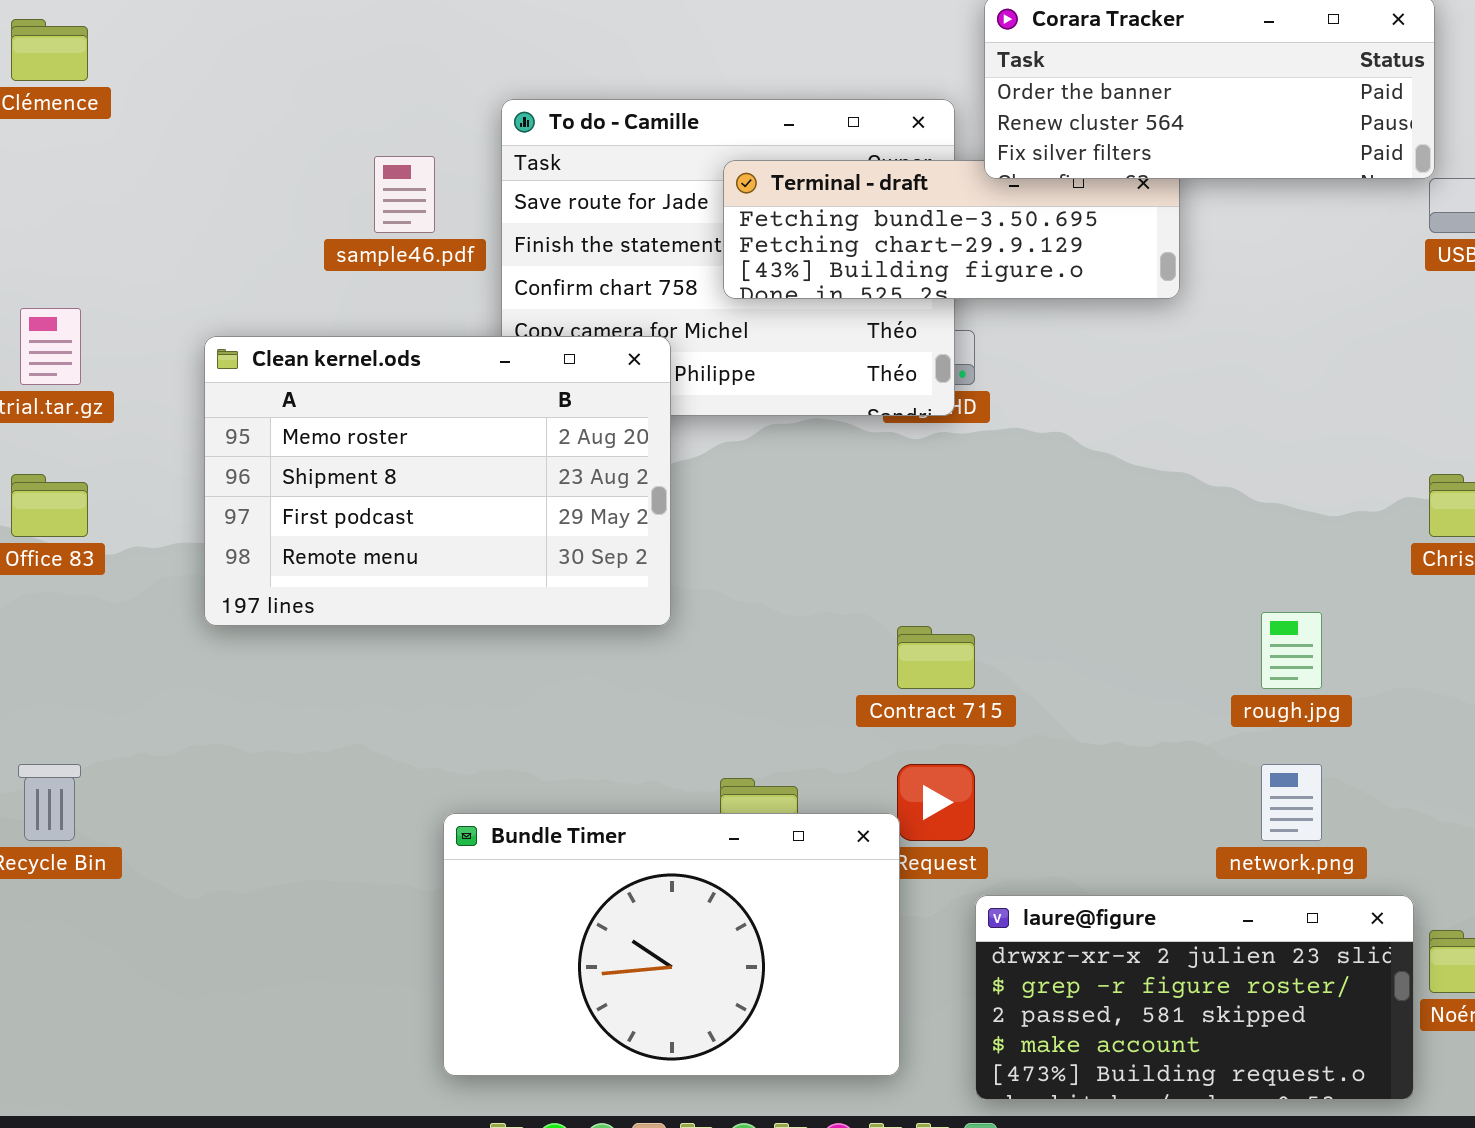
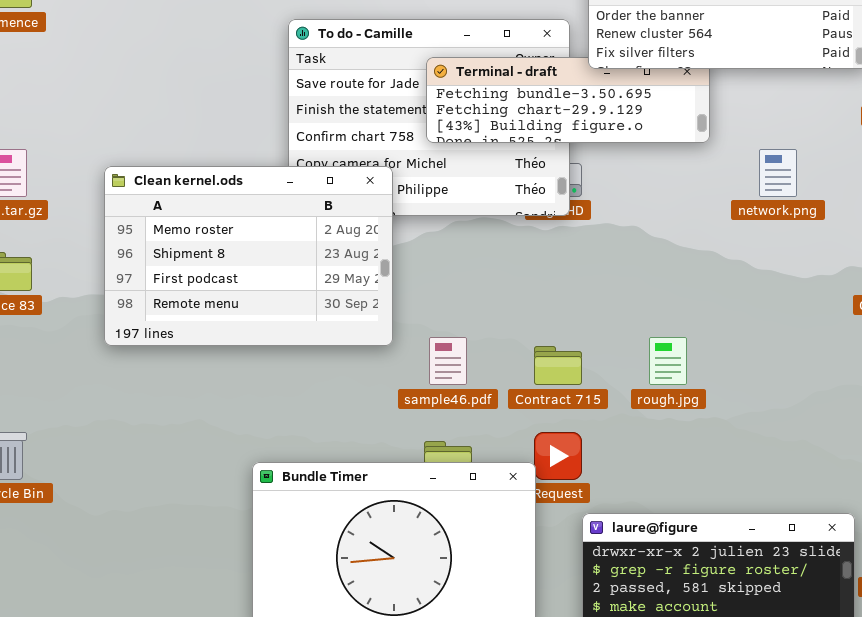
sample46.pdf: [374,156,435,233] -> [429,337,467,385], moved
rough.jpg: [1261,612,1322,689] -> [649,337,687,385], moved
network.png: [1261,764,1322,841] -> [759,149,797,197], moved

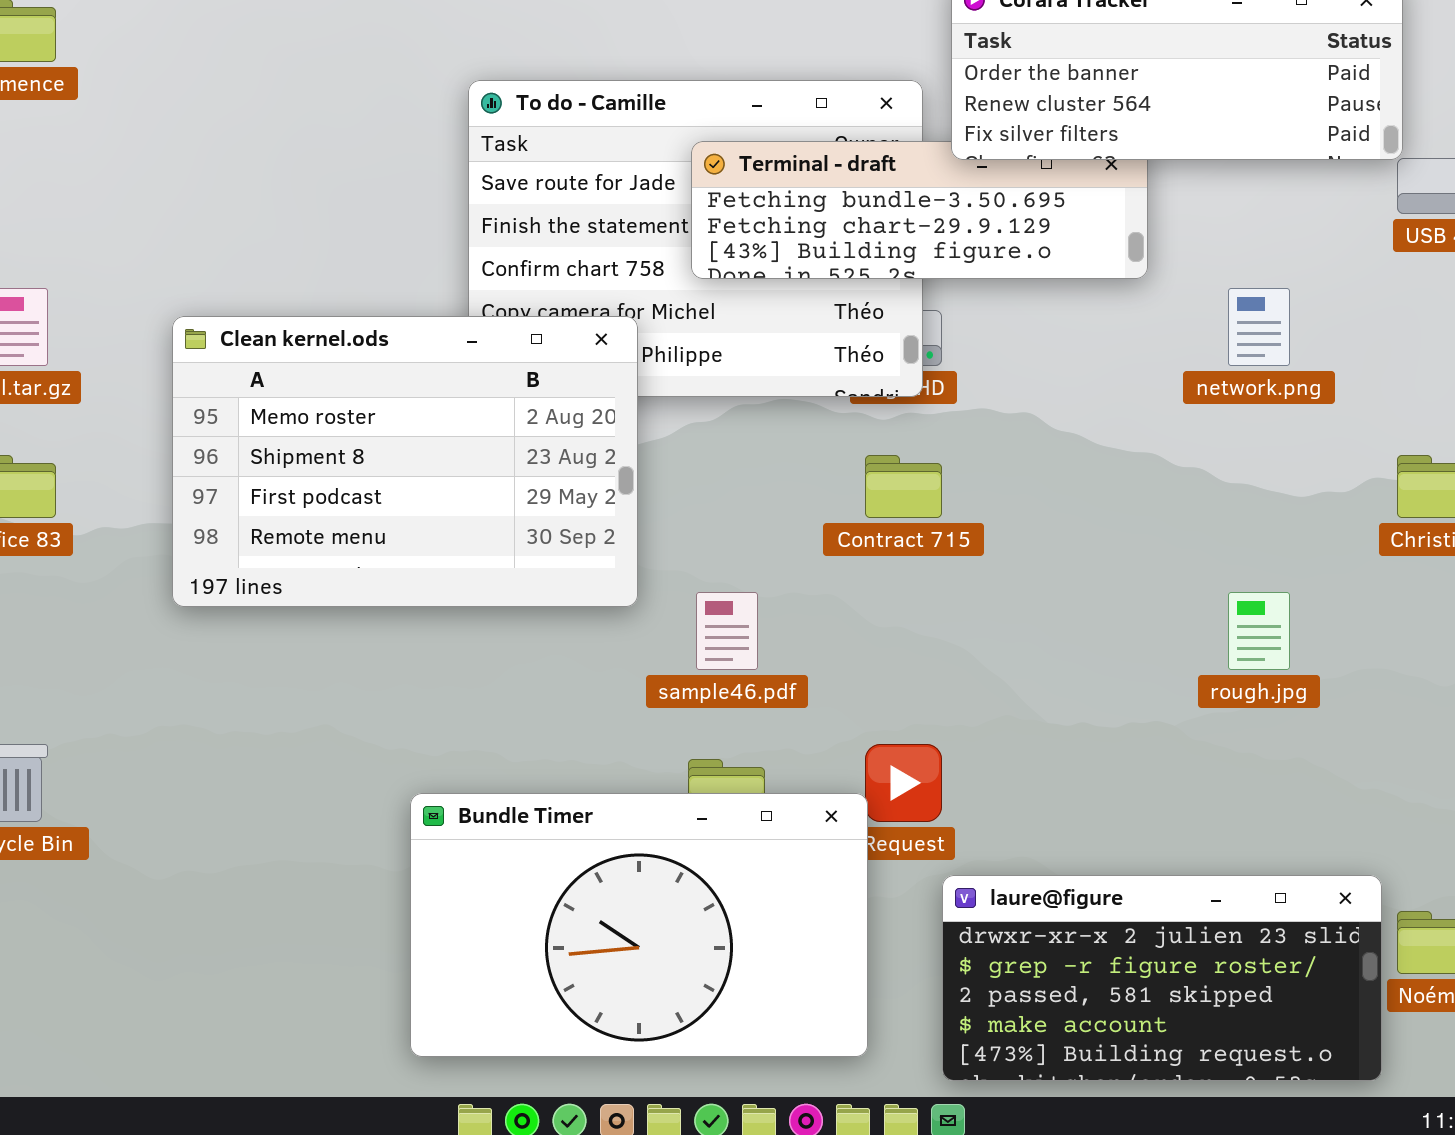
rough.jpg: [649,337,687,385] -> [1228,592,1290,670], moved
Contract 715: [534,346,582,385] -> [865,455,942,518], moved

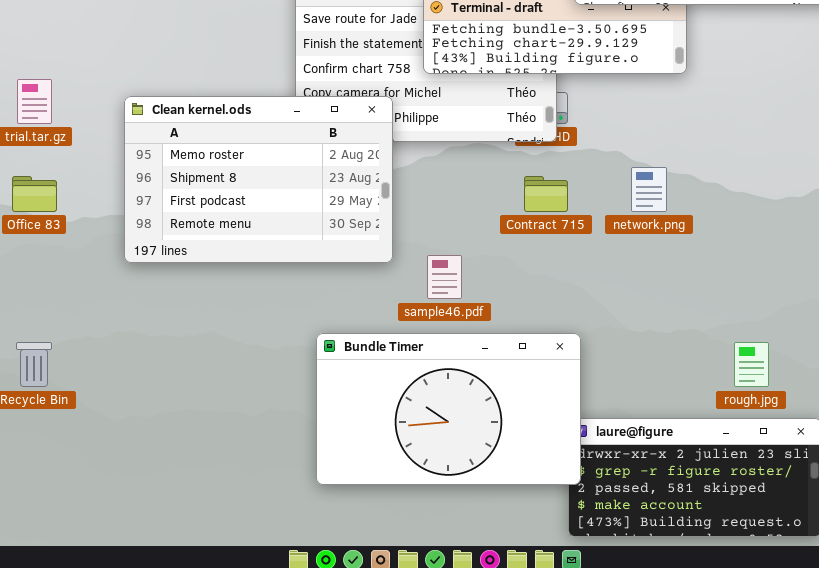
network.png: [1228,288,1290,366] -> [631,167,667,212], moved
rough.jpg: [1228,592,1290,670] -> [734,342,769,387], moved
Bundle Timer: [410,793,868,1057] -> [316,333,581,485], moved

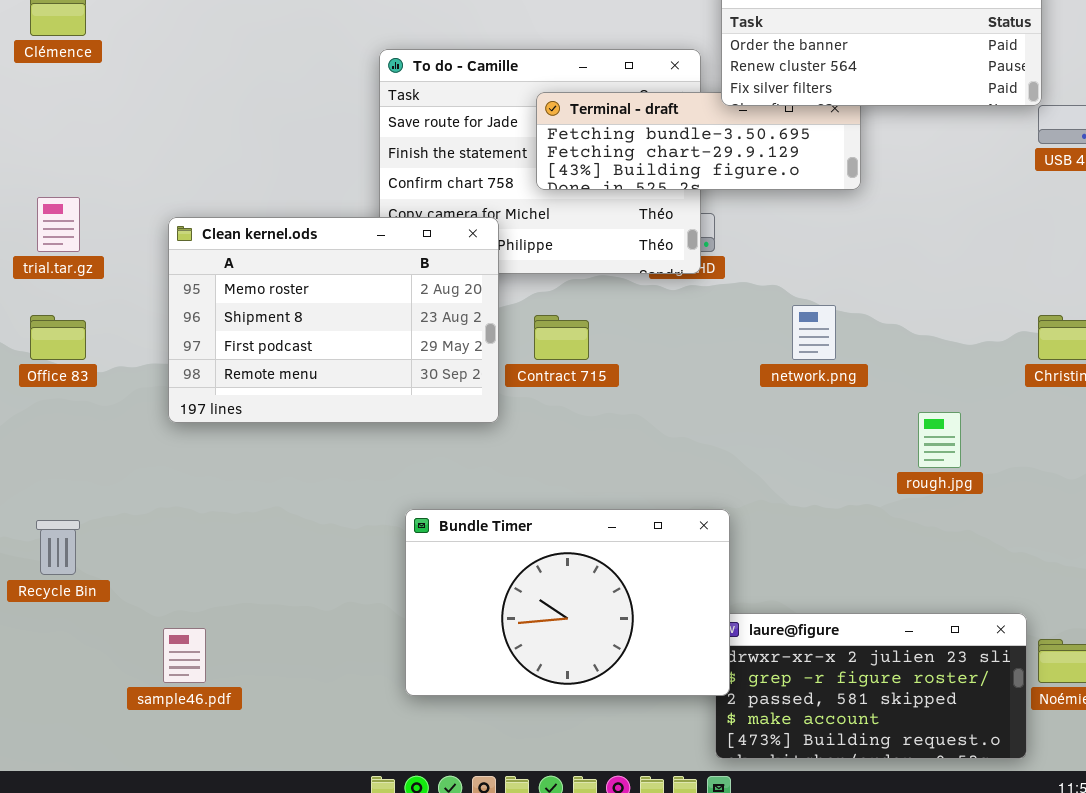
Contract 715: [524,176,568,212] -> [534,315,589,360], moved
sample46.pdf: [427,255,462,299] -> [163,628,206,683], moved
rough.jpg: [734,342,769,387] -> [918,412,961,468], moved

